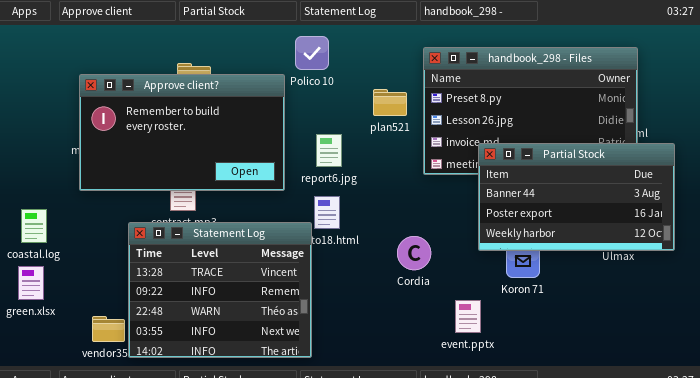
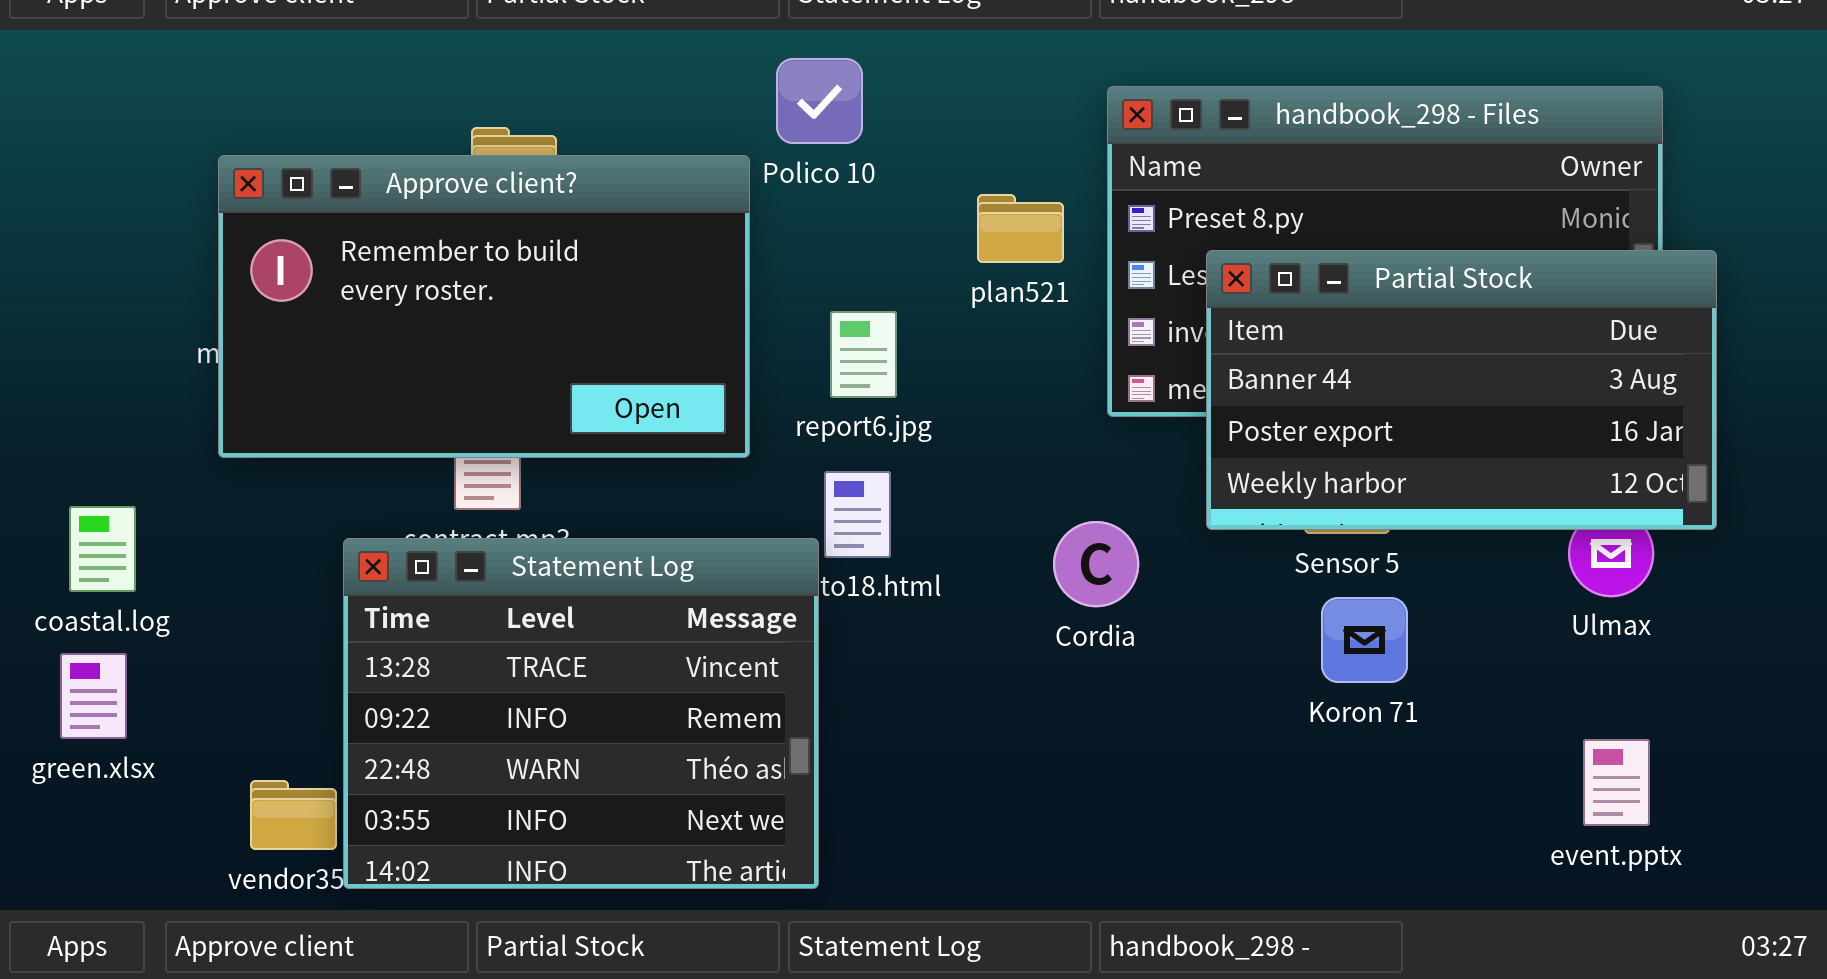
Partial Stock: [478,143,675,251] -> [1206,250,1717,530], moved
Cordia: [397,236,431,270] -> [1053,521,1139,607], moved
event.pptx: [455,300,481,333] -> [1583,739,1650,826], moved

